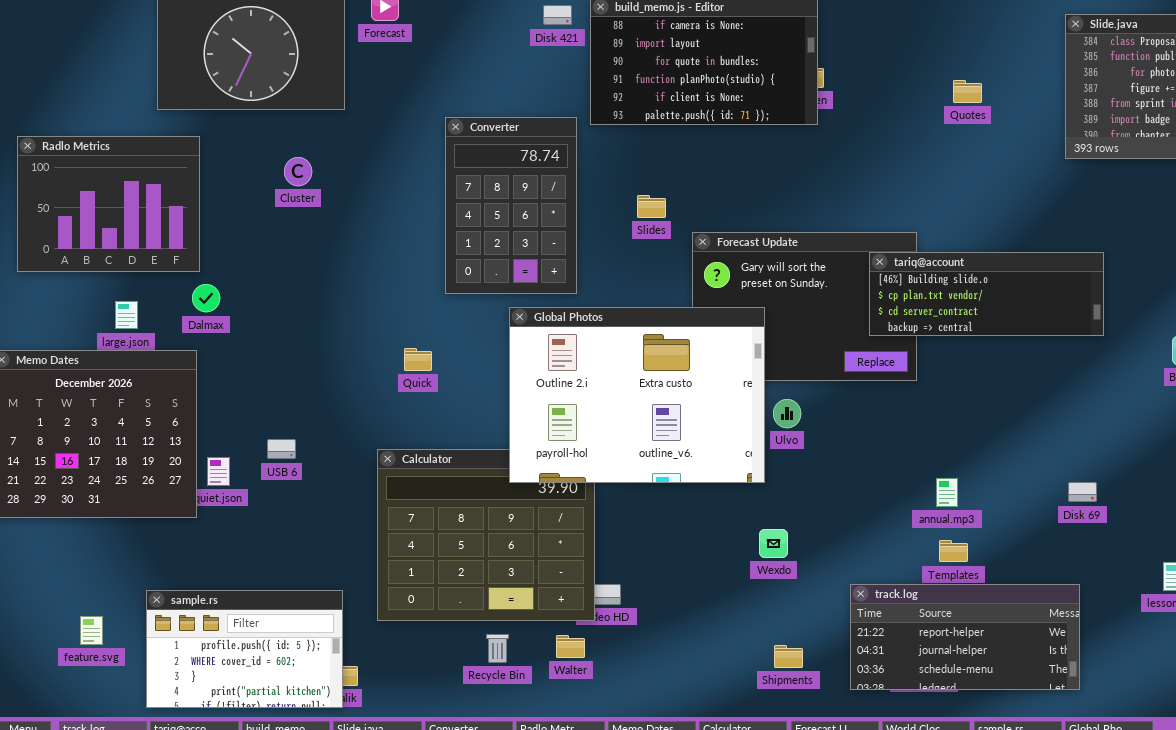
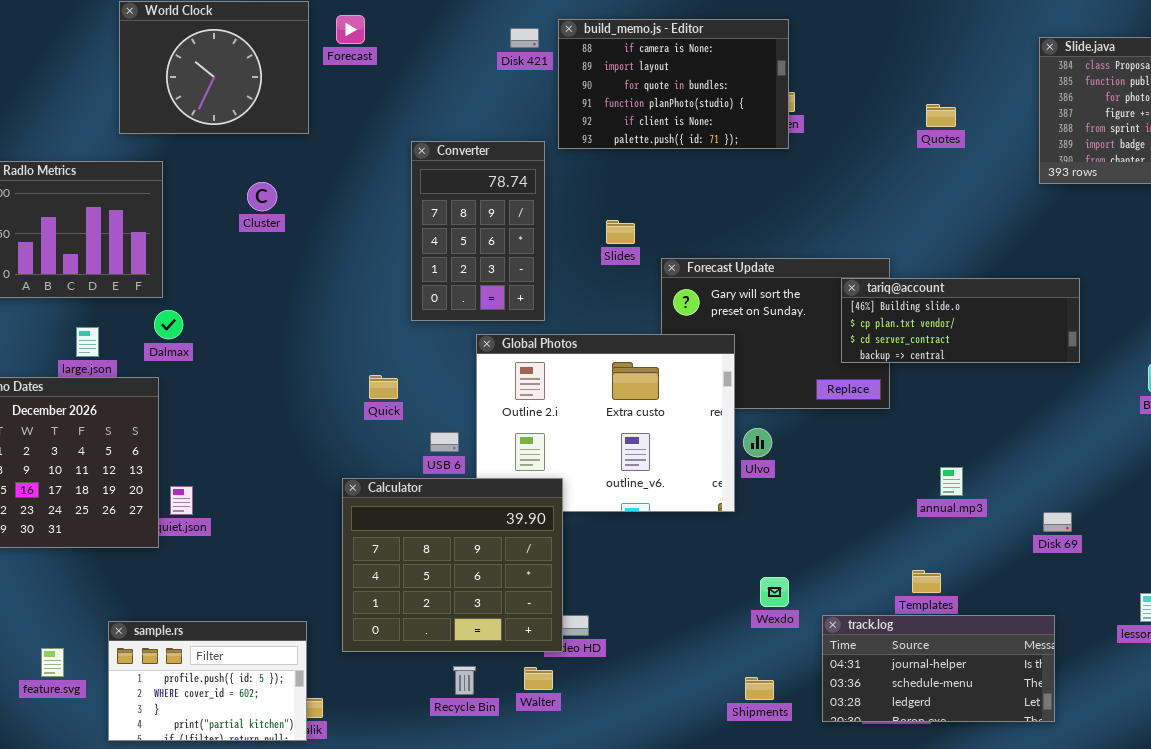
USB 6: [267,439,296,459] -> [430,432,459,452], moved
Calculator: [377,449,595,621] -> [342,478,563,652], raised
annual.mp3: [936,478,958,507] -> [940,467,963,496], moved
Wexdo: [759,529,788,558] -> [760,577,789,607], moved
track.log: [850,584,1080,690] -> [822,615,1055,722], scrolled down 1 row

